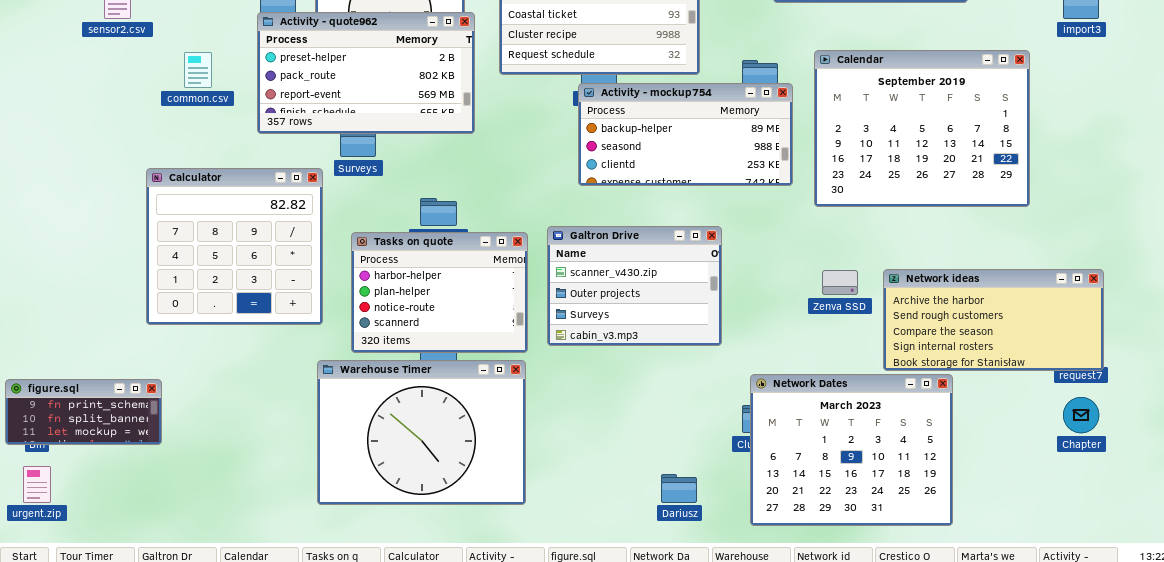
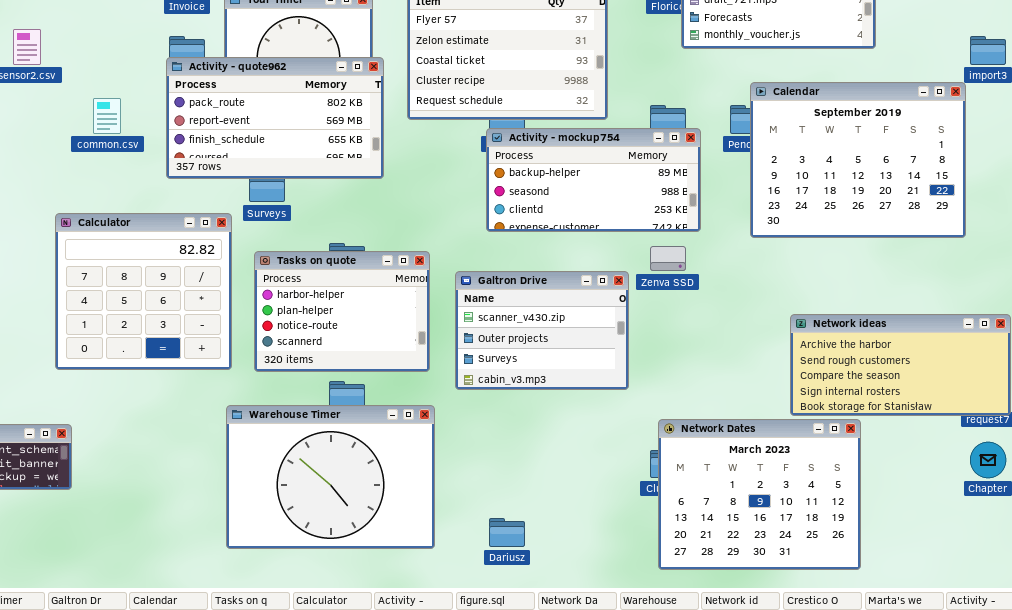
Activity - quote962: [257,12,475,134] -> [166,57,384,179], scrolled down 1 row
Calendar: [814,50,1030,207] -> [750,82,966,238], moved
Tasks on quote: [351,232,528,353] -> [254,251,430,372], moved
Zenva SSD: [822,270,858,295] -> [650,246,686,271], moved
Dariusz: [661,474,697,503] -> [489,518,525,547], moved

